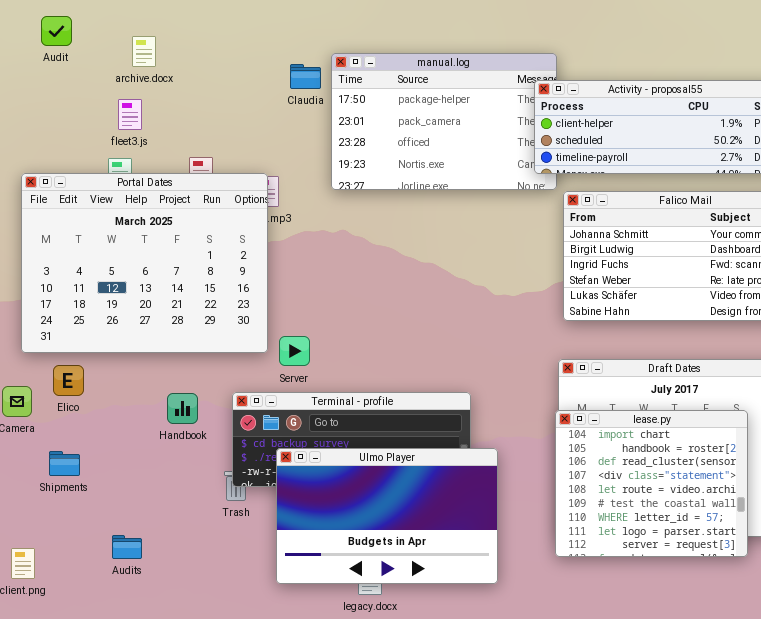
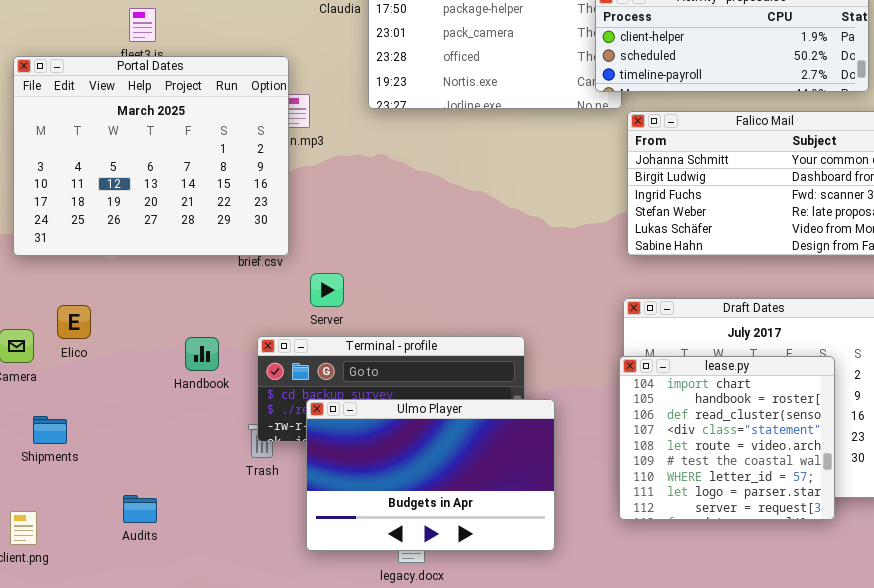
Portal Dates: [21,173,268,353] -> [13,56,289,256], moved
Shipments: [49,451,80,476] -> [33,416,67,444], moved

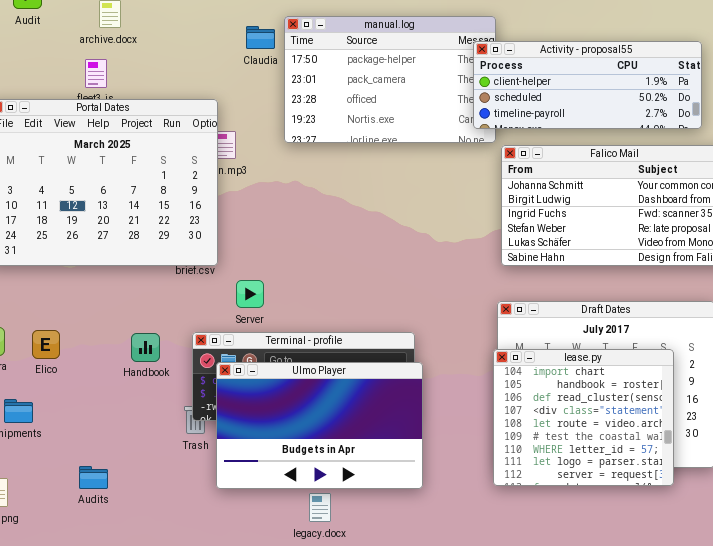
Elico: [57,305,91,339] -> [32,330,60,359], moved
Ulmo Player: [306,399,555,551] -> [216,362,423,489], moved

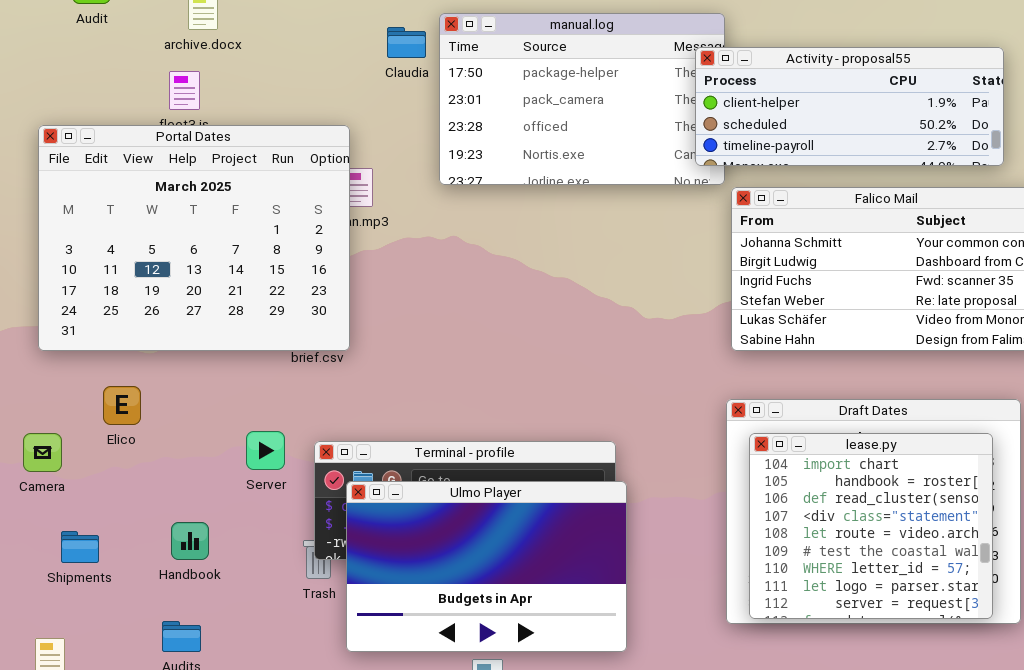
Server: [236,280,264,308] -> [246,431,285,470], moved
Elico: [32,330,60,359] -> [103,386,141,425], moved
Handbook: [131,333,160,362] -> [171,522,209,560], moved
lease.py: [493,349,674,486] -> [749,433,993,619], moved

